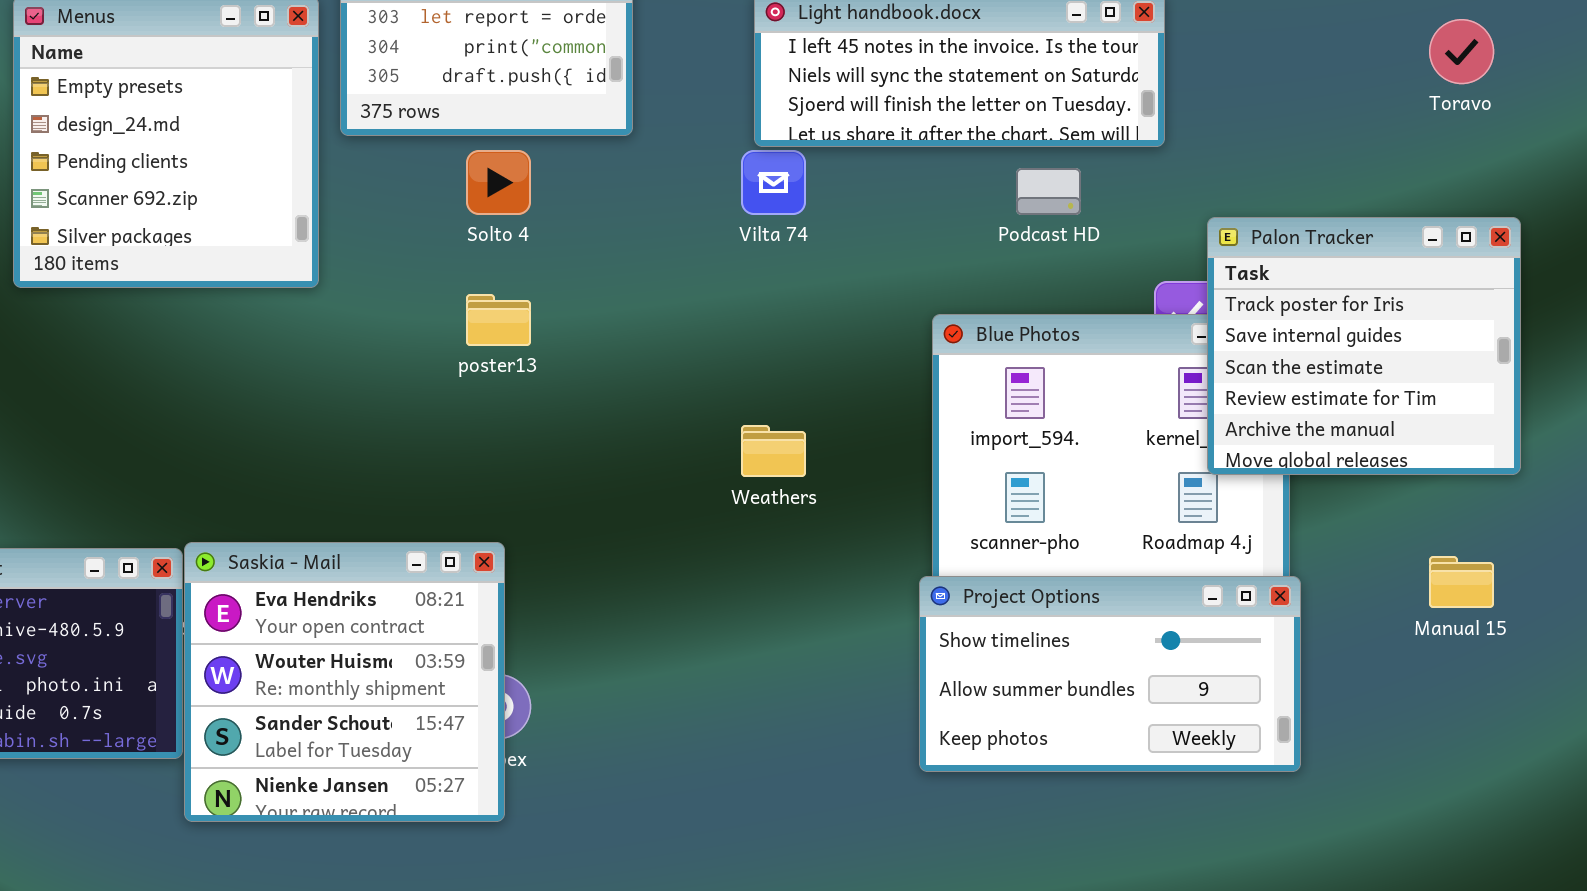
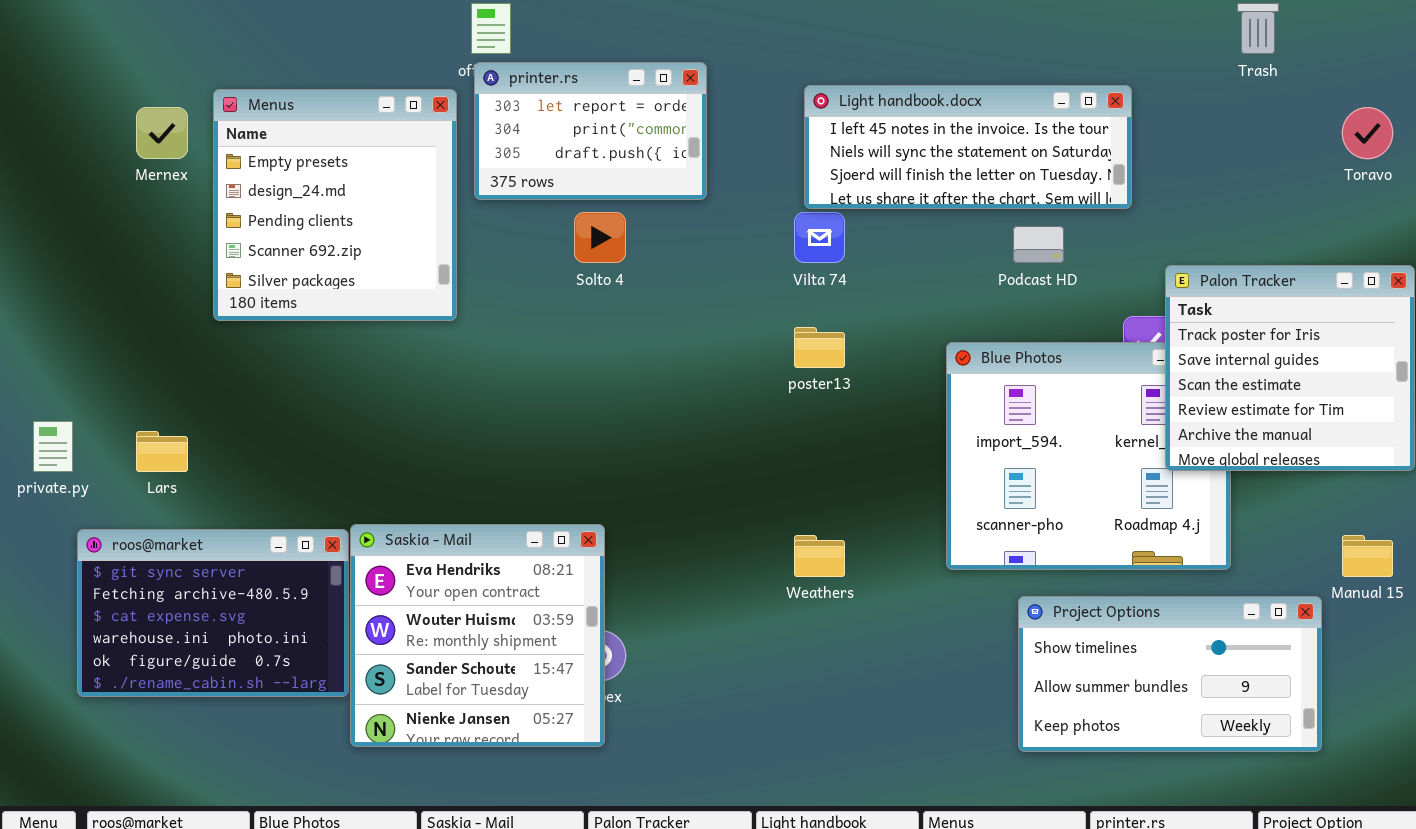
poster13: [466,294,531,346] -> [794,327,845,368], moved
Weathers: [741,425,806,477] -> [794,535,845,577], moved
Project Options: [919,576,1301,772] -> [1018,596,1322,752], moved

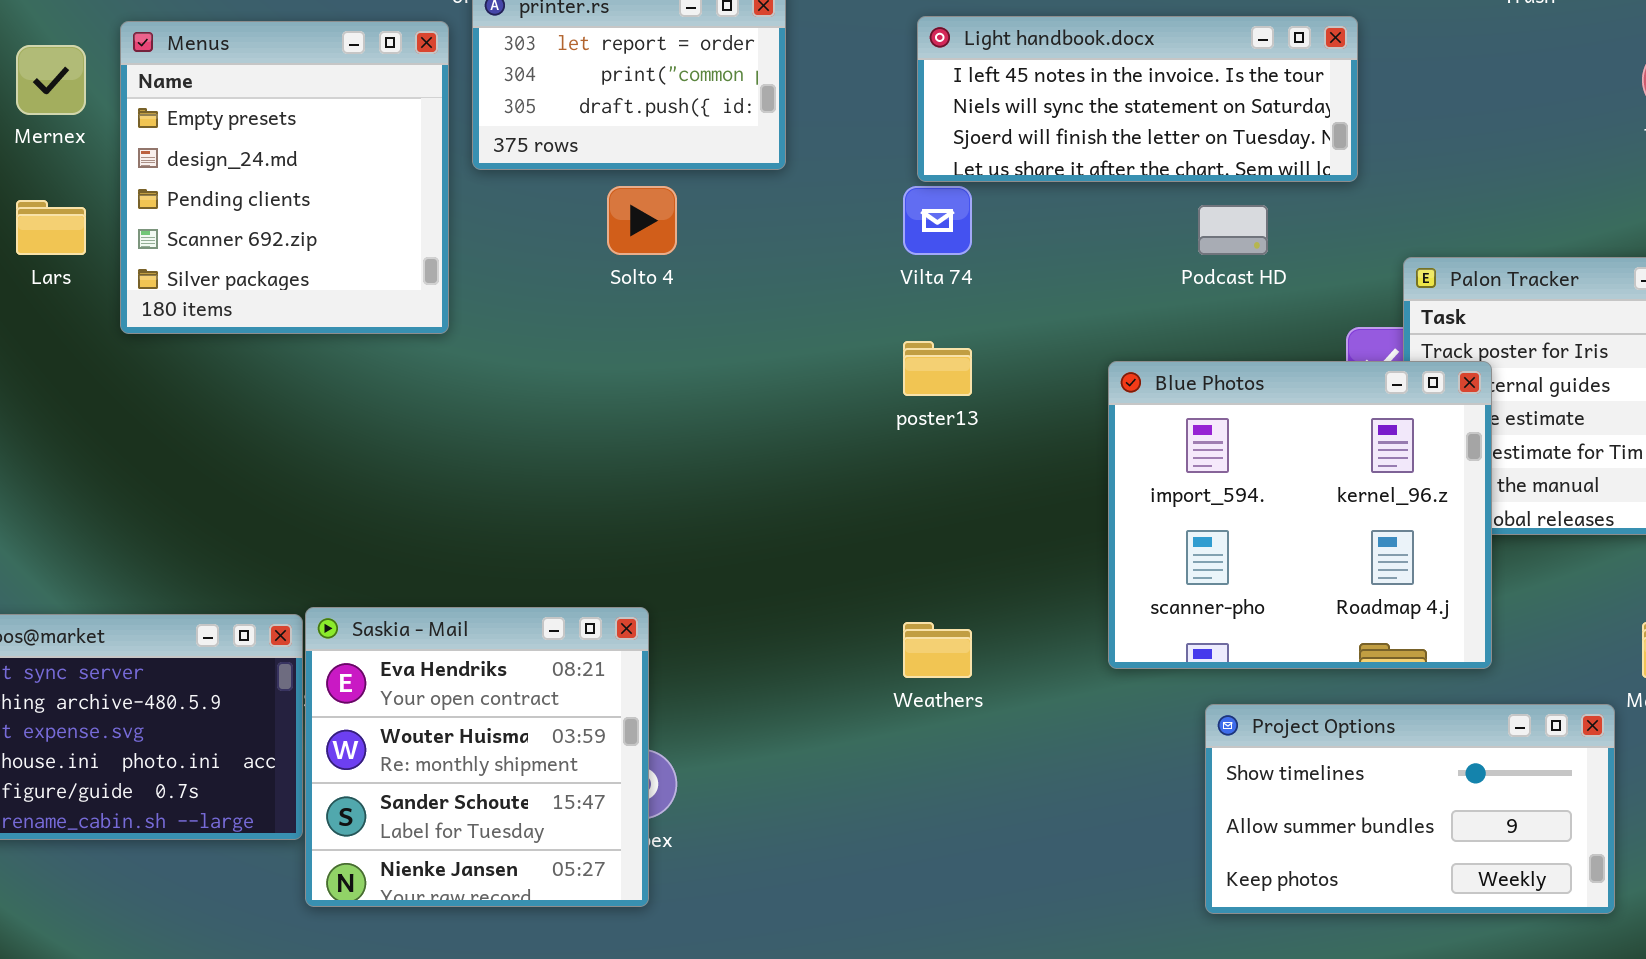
Blue Photos: [946,342,1231,570] -> [1108,361,1492,669], raised
Lars: [136,431,188,472] -> [16,200,86,255], moved

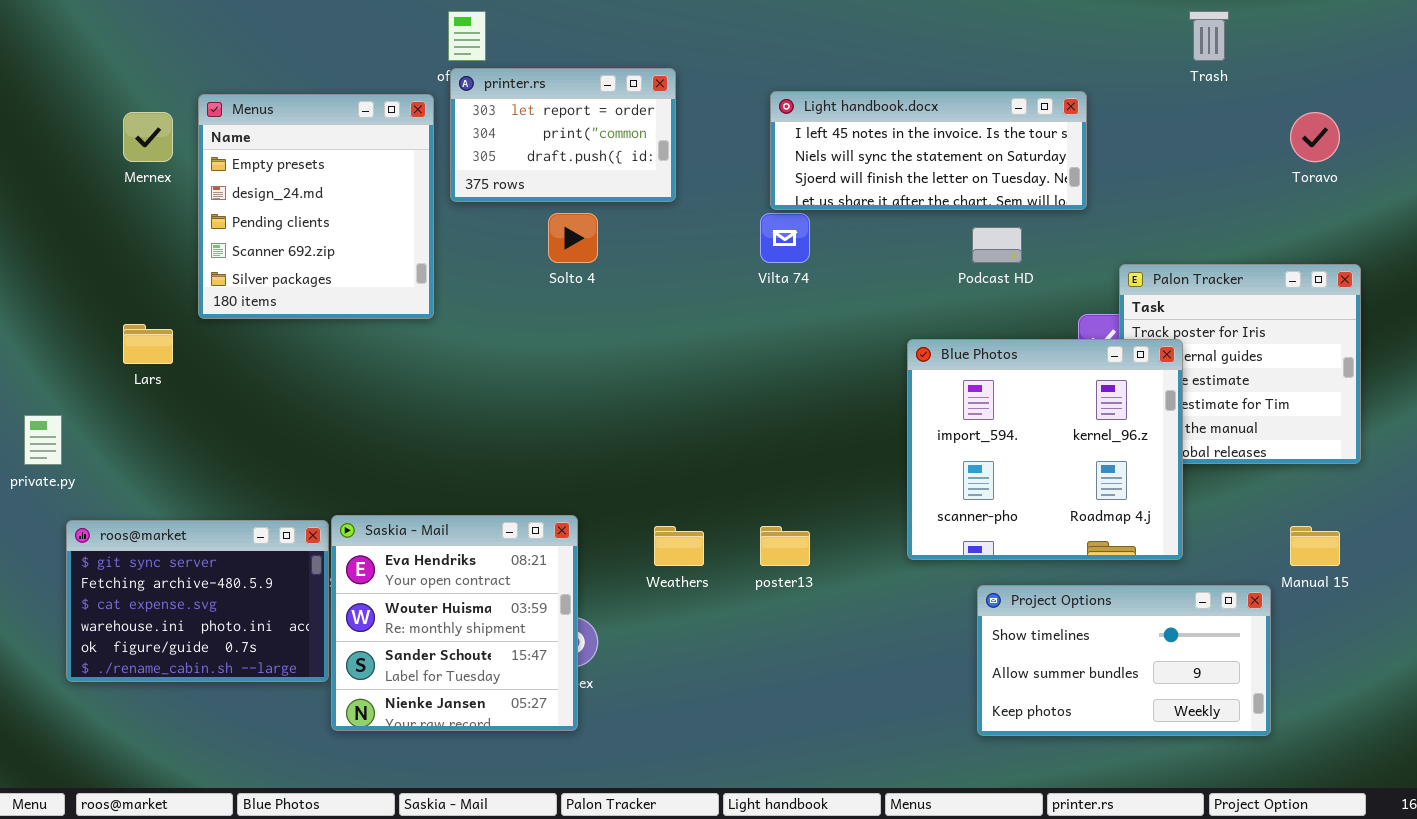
Lars: [16,200,86,255] -> [123,324,173,364], moved
poster13: [903,341,972,396] -> [760,526,810,566], moved
Weathers: [903,622,972,678] -> [654,526,704,566], moved

